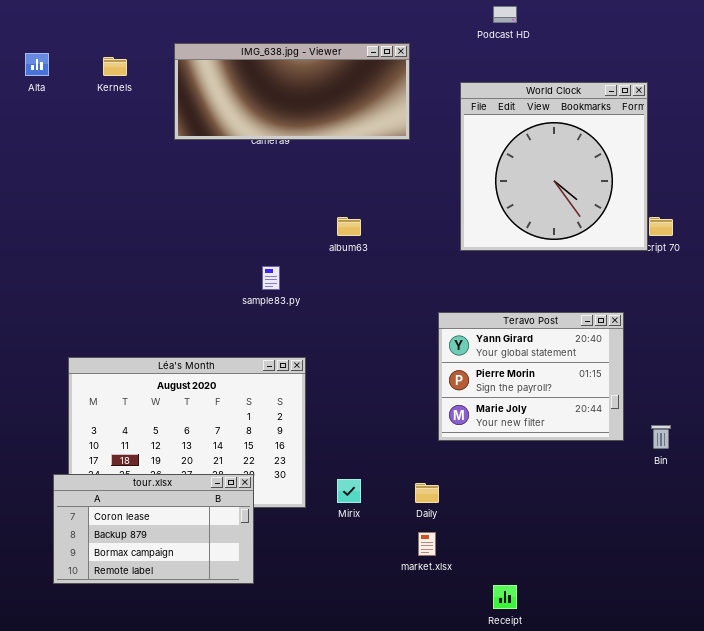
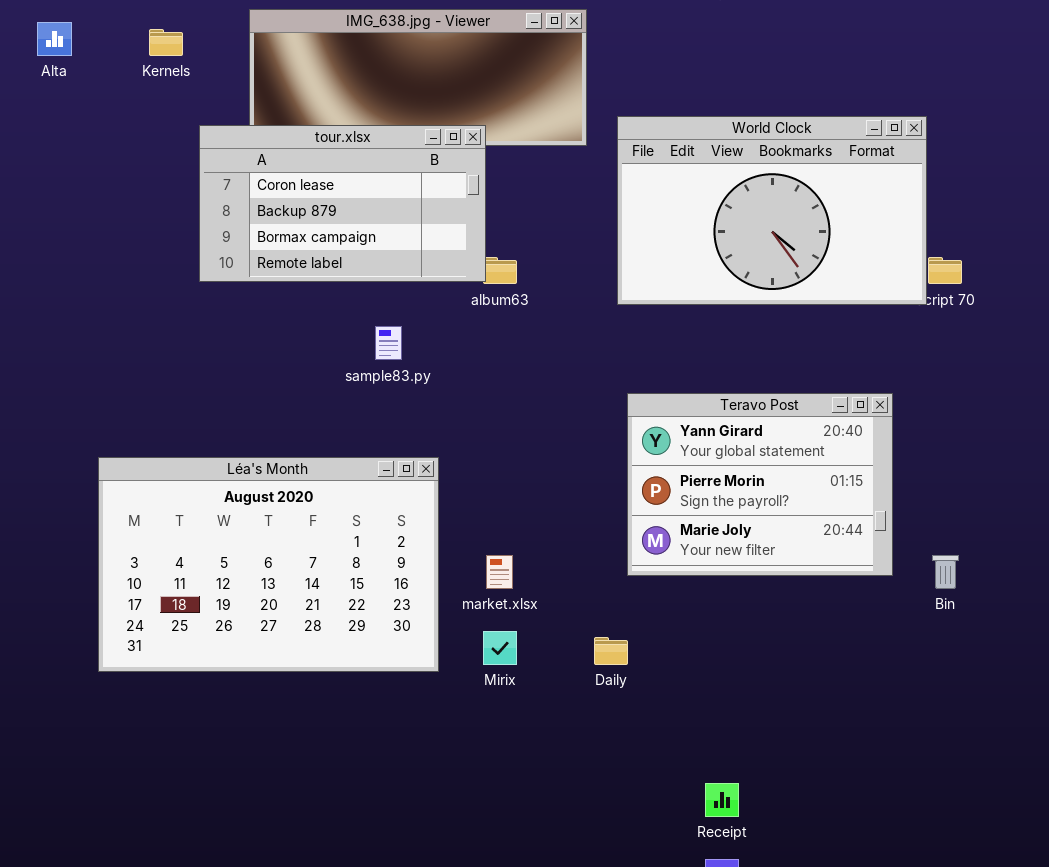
World Clock: [460,82,648,251] -> [617,116,927,305], resized
tour.xlsx: [53,474,254,584] -> [199,125,486,282], moved
market.xlsx: [418,532,436,556] -> [486,555,513,589], moved

